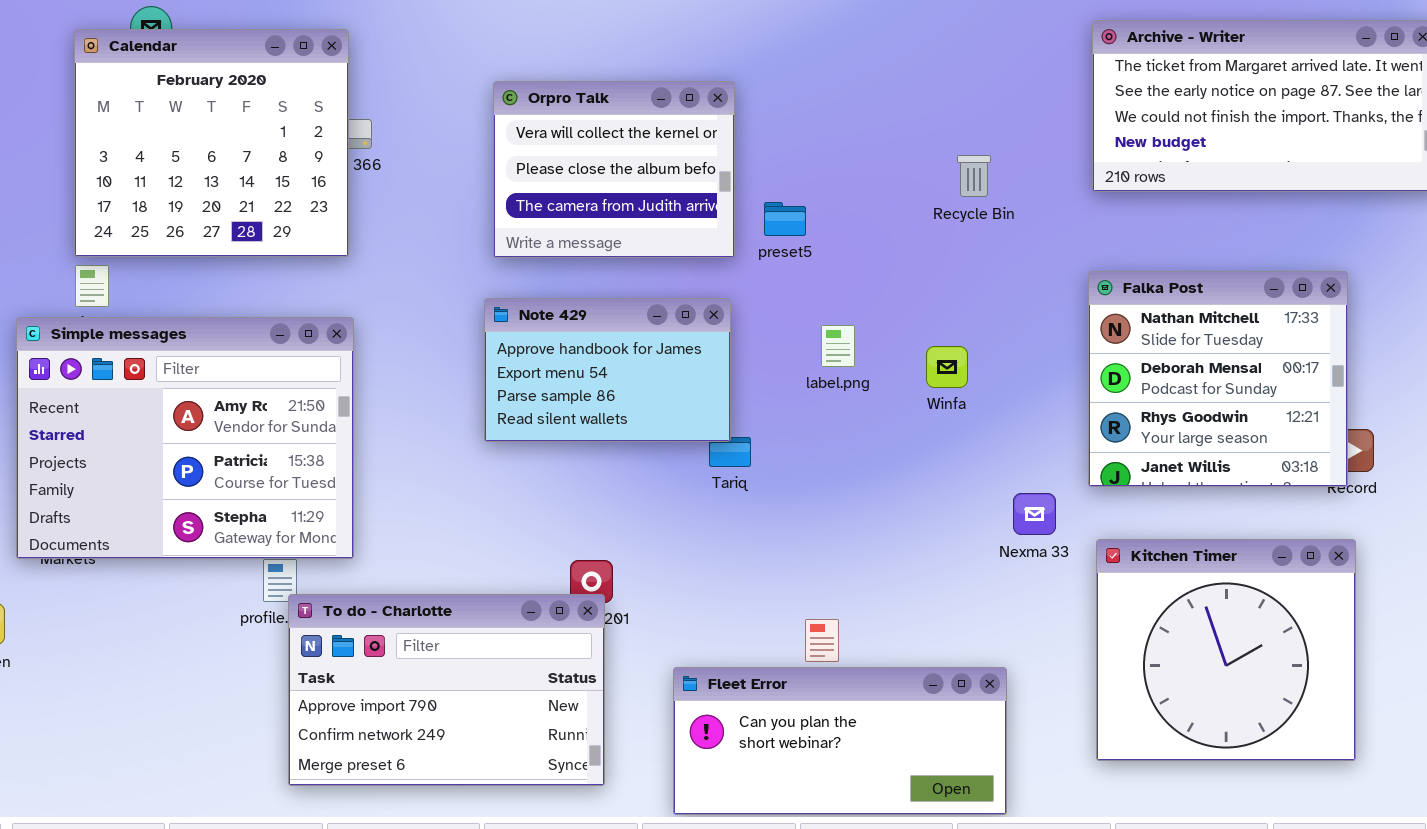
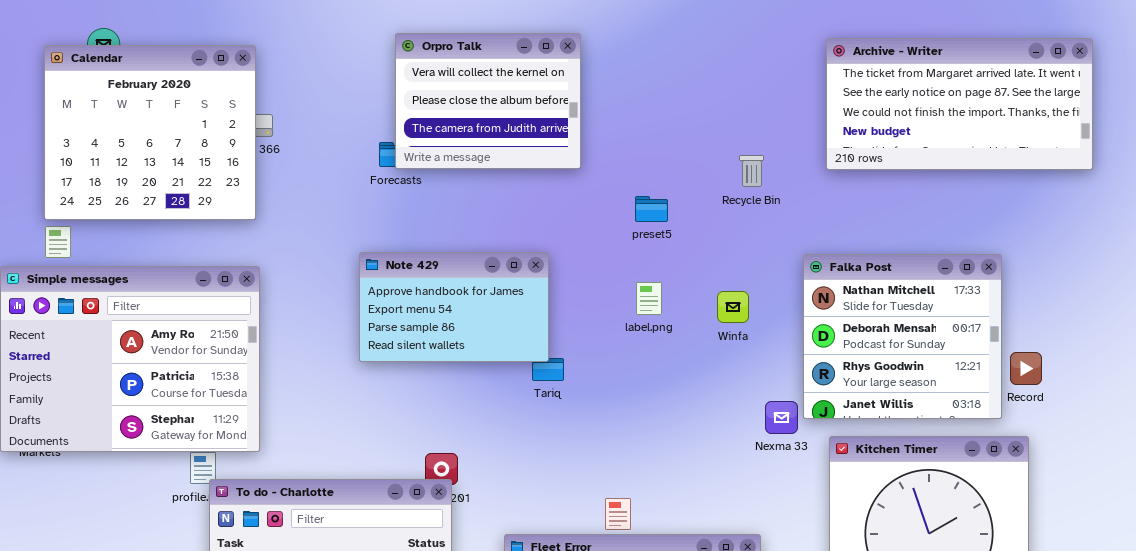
Orpro Talk: [493,81,735,258] -> [395,33,581,169], moved
Recycle Bin: [957,155,991,197] -> [739,155,764,187], moved
preset5: [764,202,806,236] -> [635,196,668,222], moved
Falka Post: [1088,271,1348,487] -> [803,254,1002,419], moved
label.png: [821,325,855,367] -> [636,282,662,315], moved
Winfa: [926,346,968,388] -> [717,291,749,323], moved

